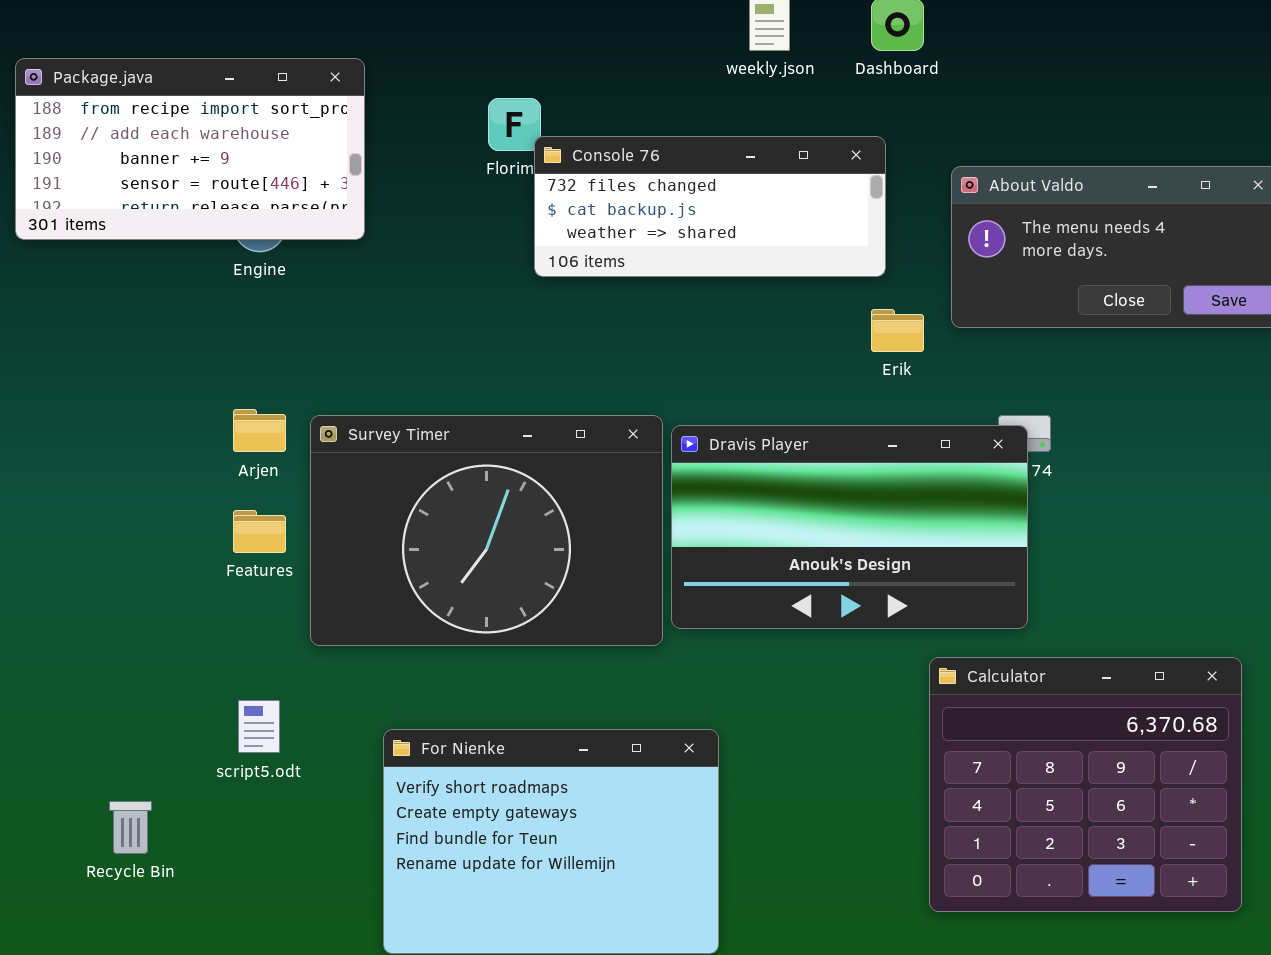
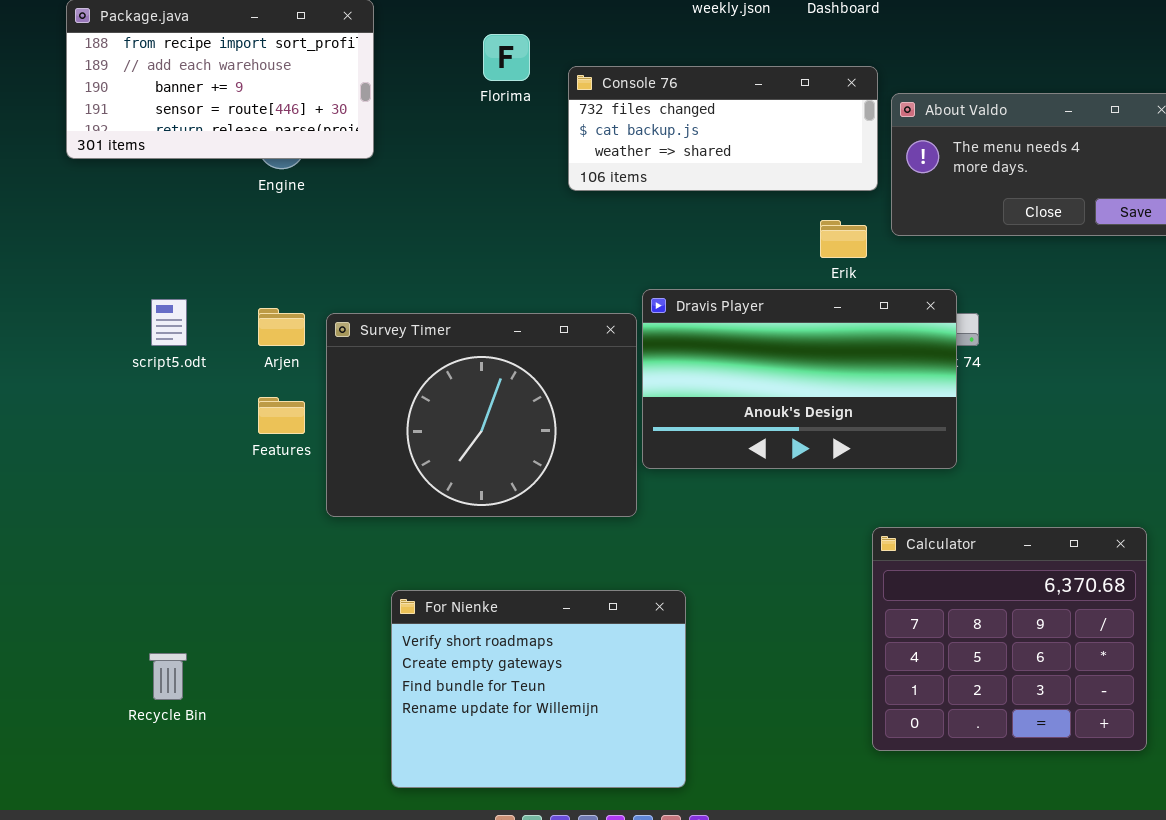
Console 76: [534,136,886,277] -> [568,66,878,191], moved
Dravis Player: [671,425,1028,629] -> [642,289,957,469], moved
script5.odt: [238,700,280,753] -> [151,299,187,346], moved

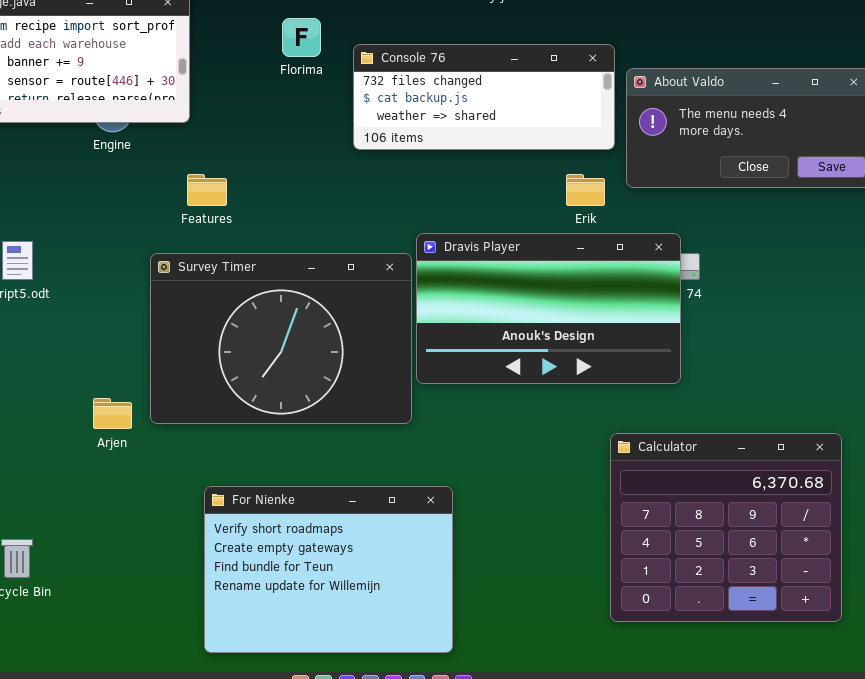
Arjen: [258,308,305,346] -> [93,398,132,429], moved
Features: [258,397,305,434] -> [187,174,227,206], moved

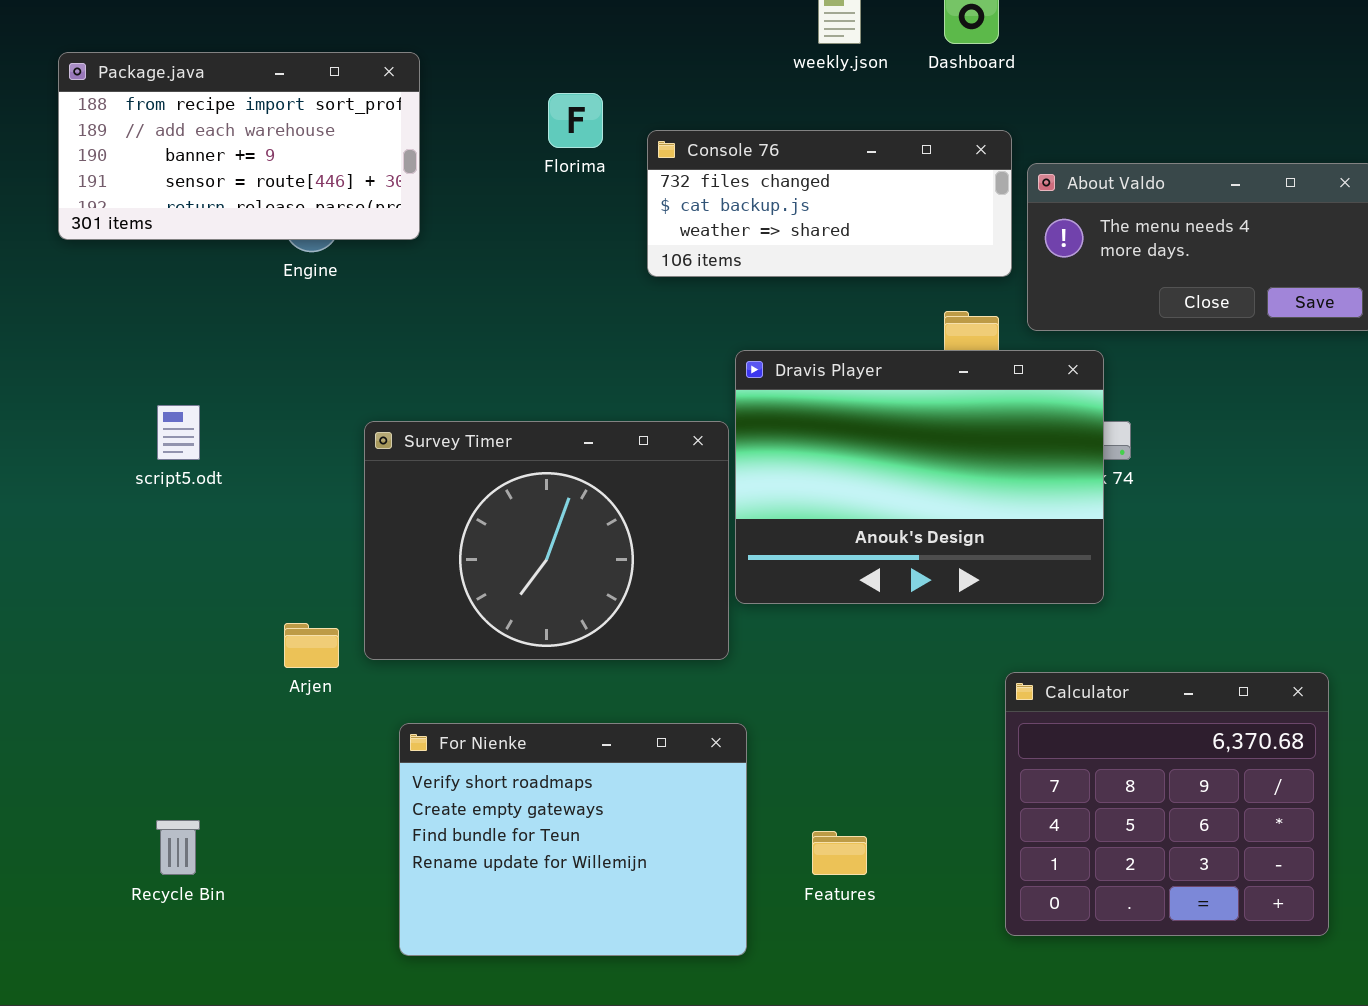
Features: [187,174,227,206] -> [812,831,867,875], moved
Dravis Player: [416,233,681,384] -> [735,350,1104,604], resized
For Nienke: [204,486,453,653] -> [399,723,747,956], moved

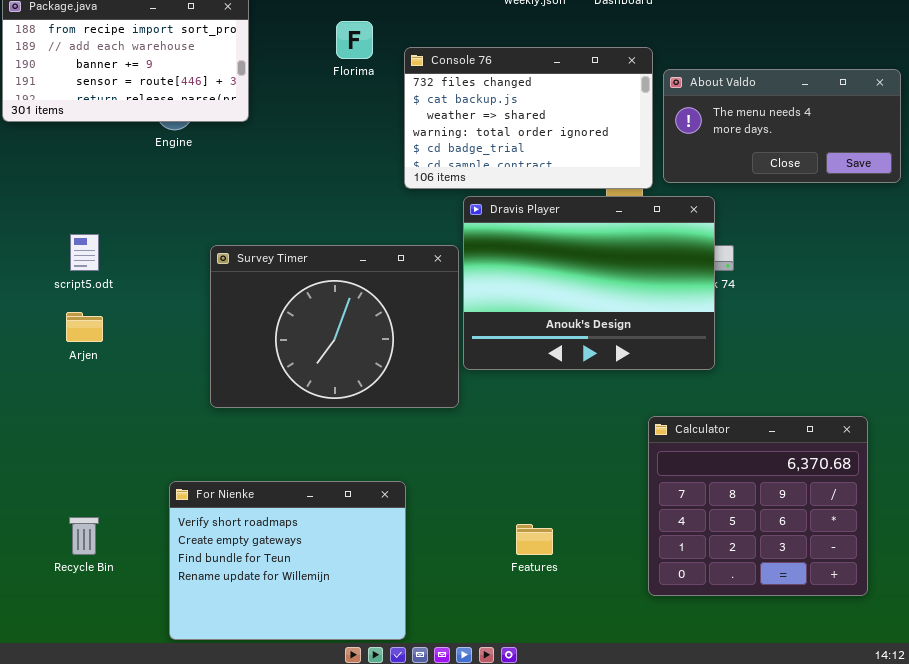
Console 76: [647,130,1012,277] -> [404,47,653,189], resized
Arjen: [284,623,339,668] -> [66,312,103,342], moved
For Nienke: [399,723,747,956] -> [169,481,406,640], moved

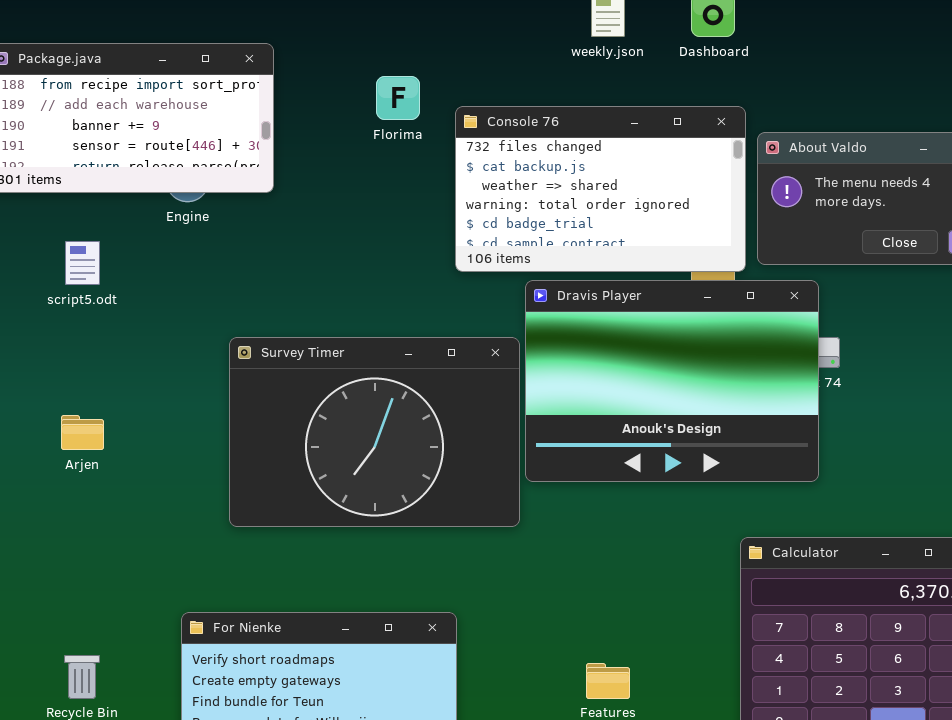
script5.odt: [70,234,99,271] -> [65,241,100,285], moved

